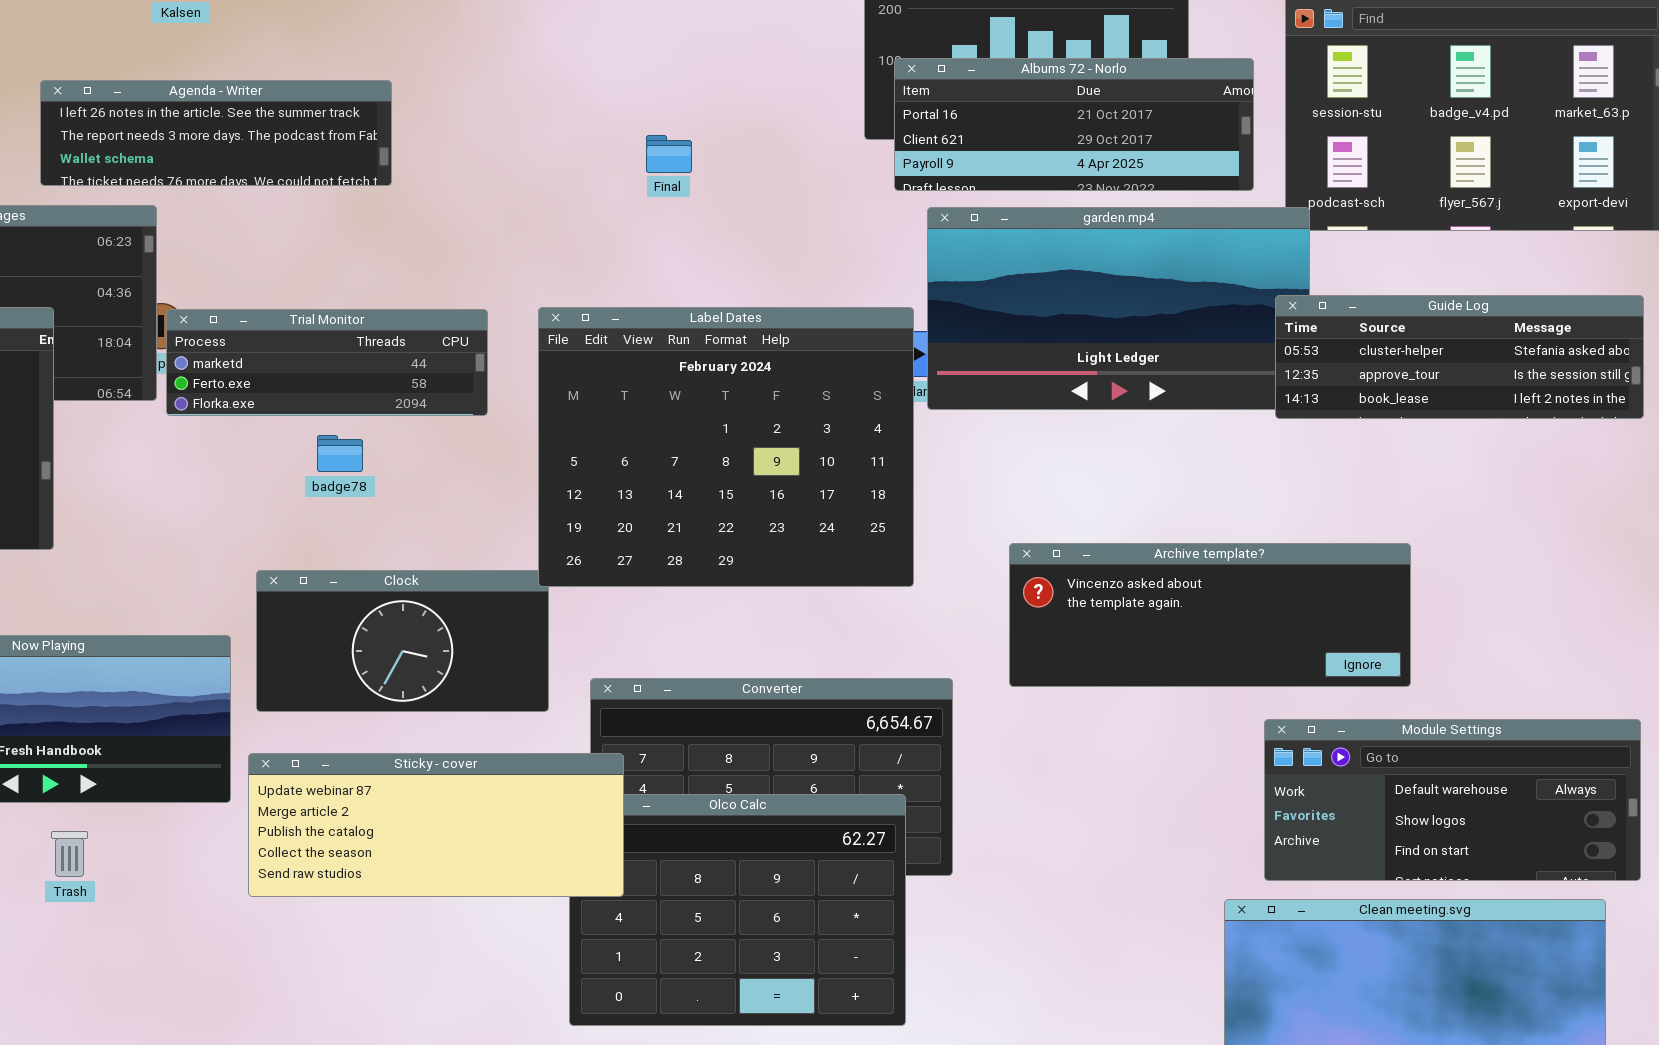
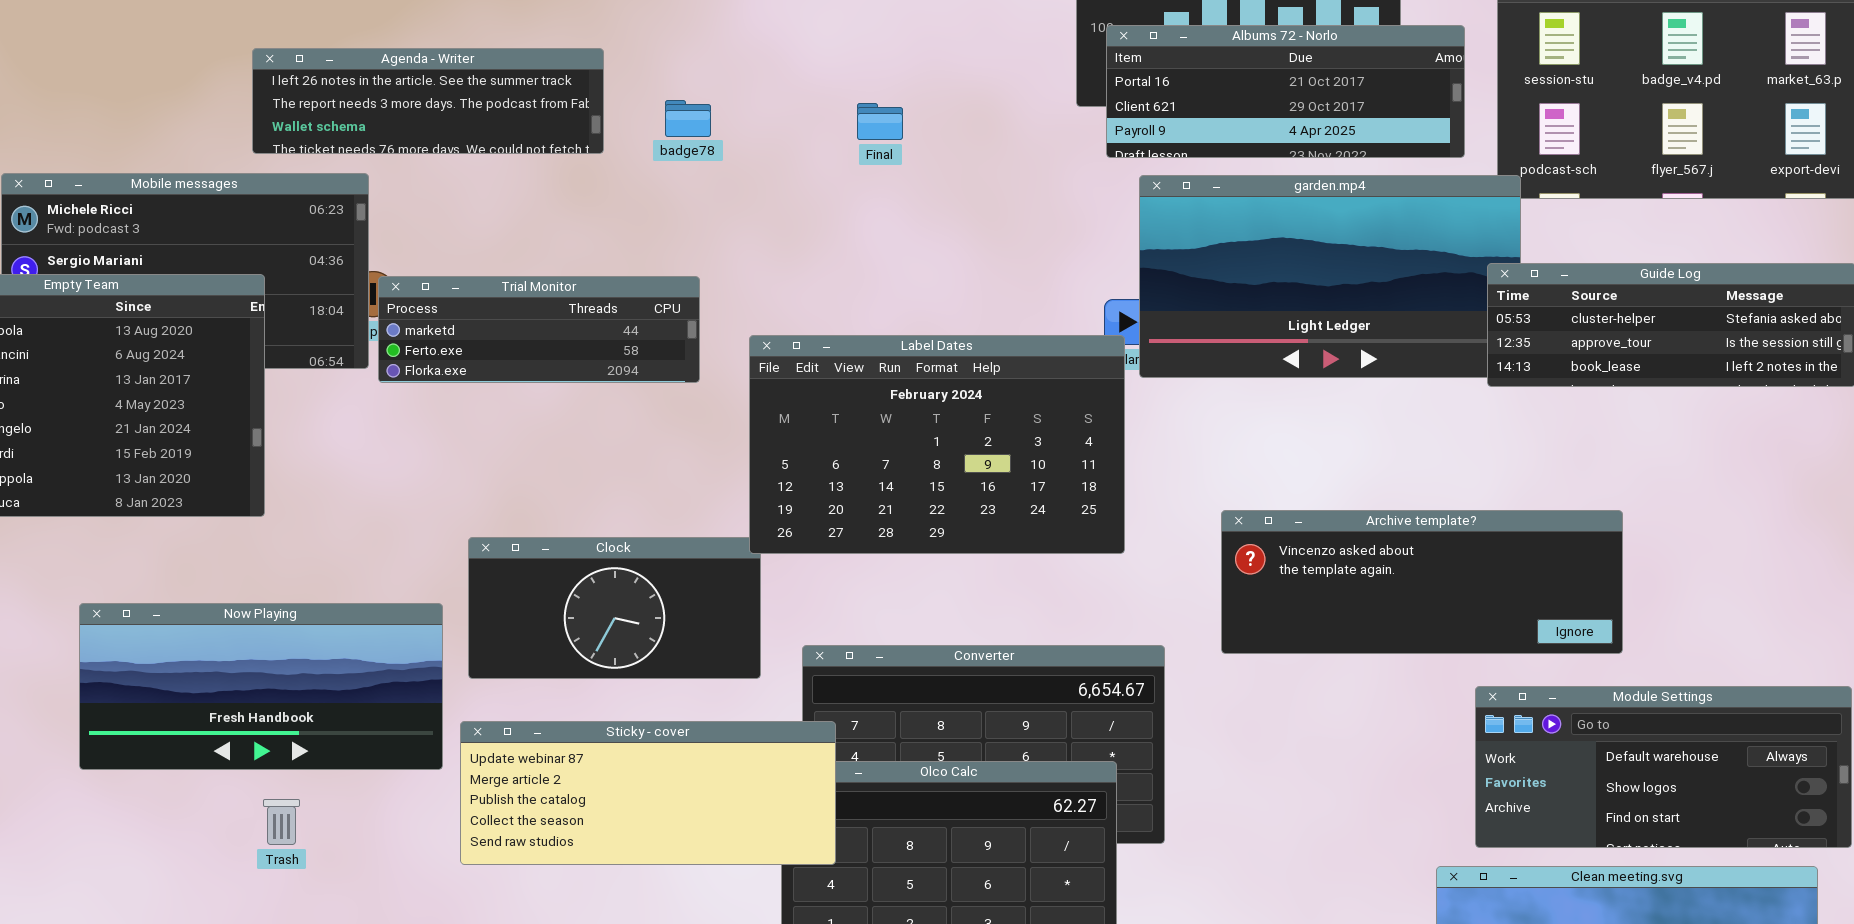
Label Dates: [538,307,914,587] -> [749,335,1125,554], resized
badge78: [317,435,363,472] -> [665,100,711,137], moved

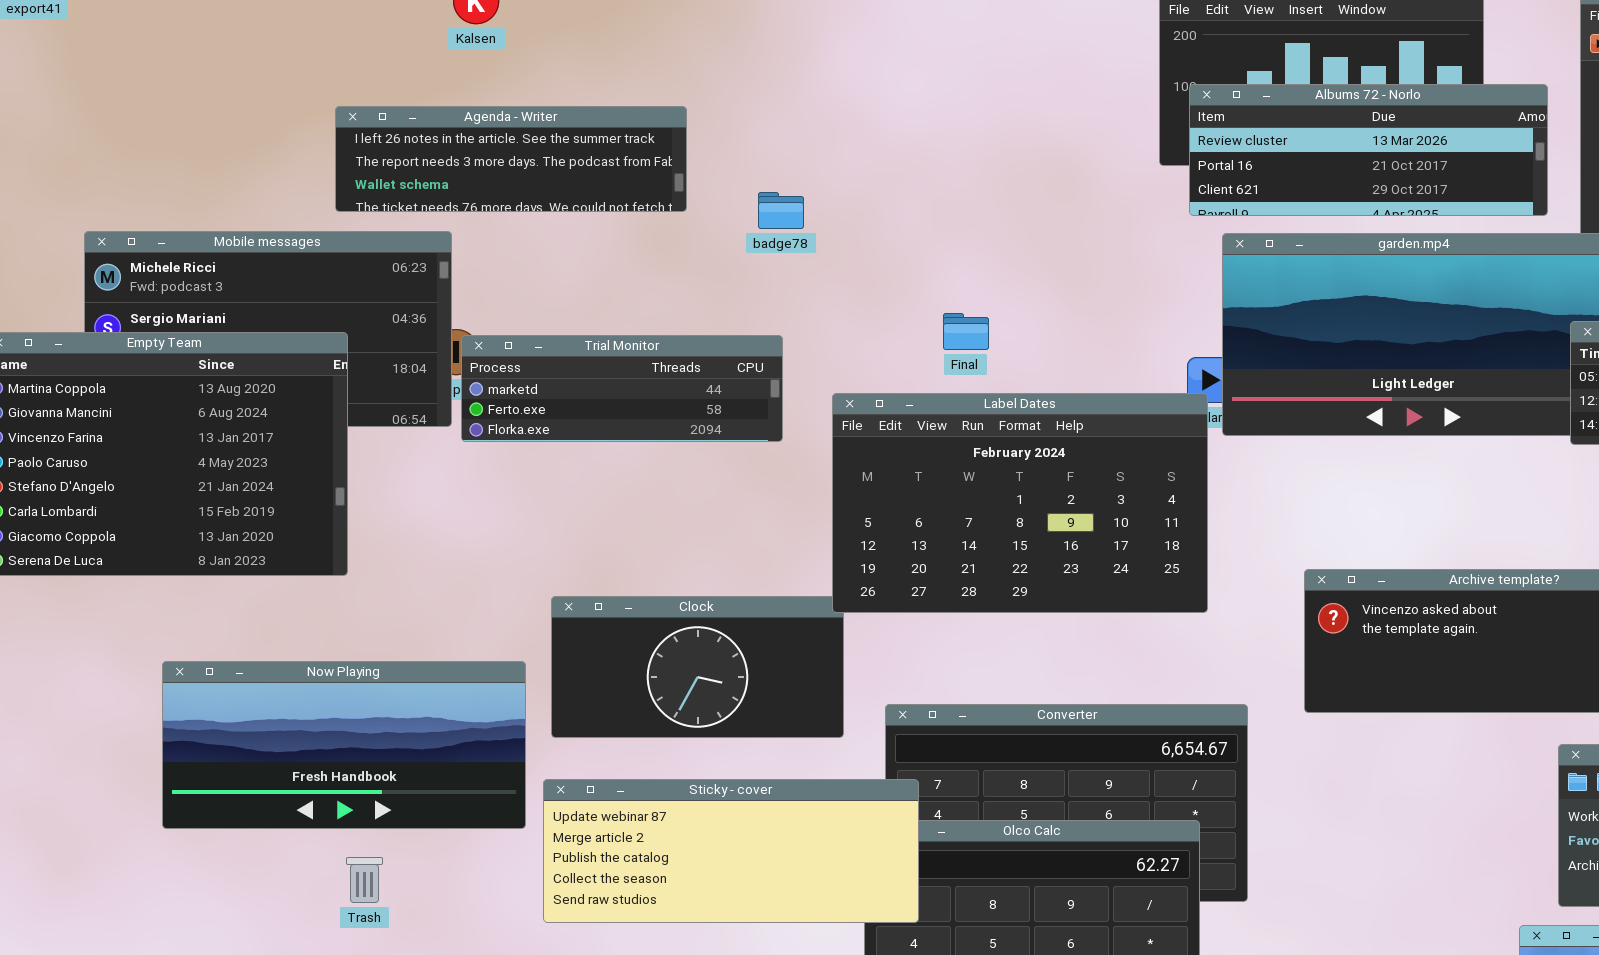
Albums 72 - Norlo: [1106,25,1465,158] -> [1189,84,1548,216], scrolled up 1 row
badge78: [665,100,711,137] -> [758,192,804,229], moved
Final: [857,103,903,140] -> [943,313,989,350], moved

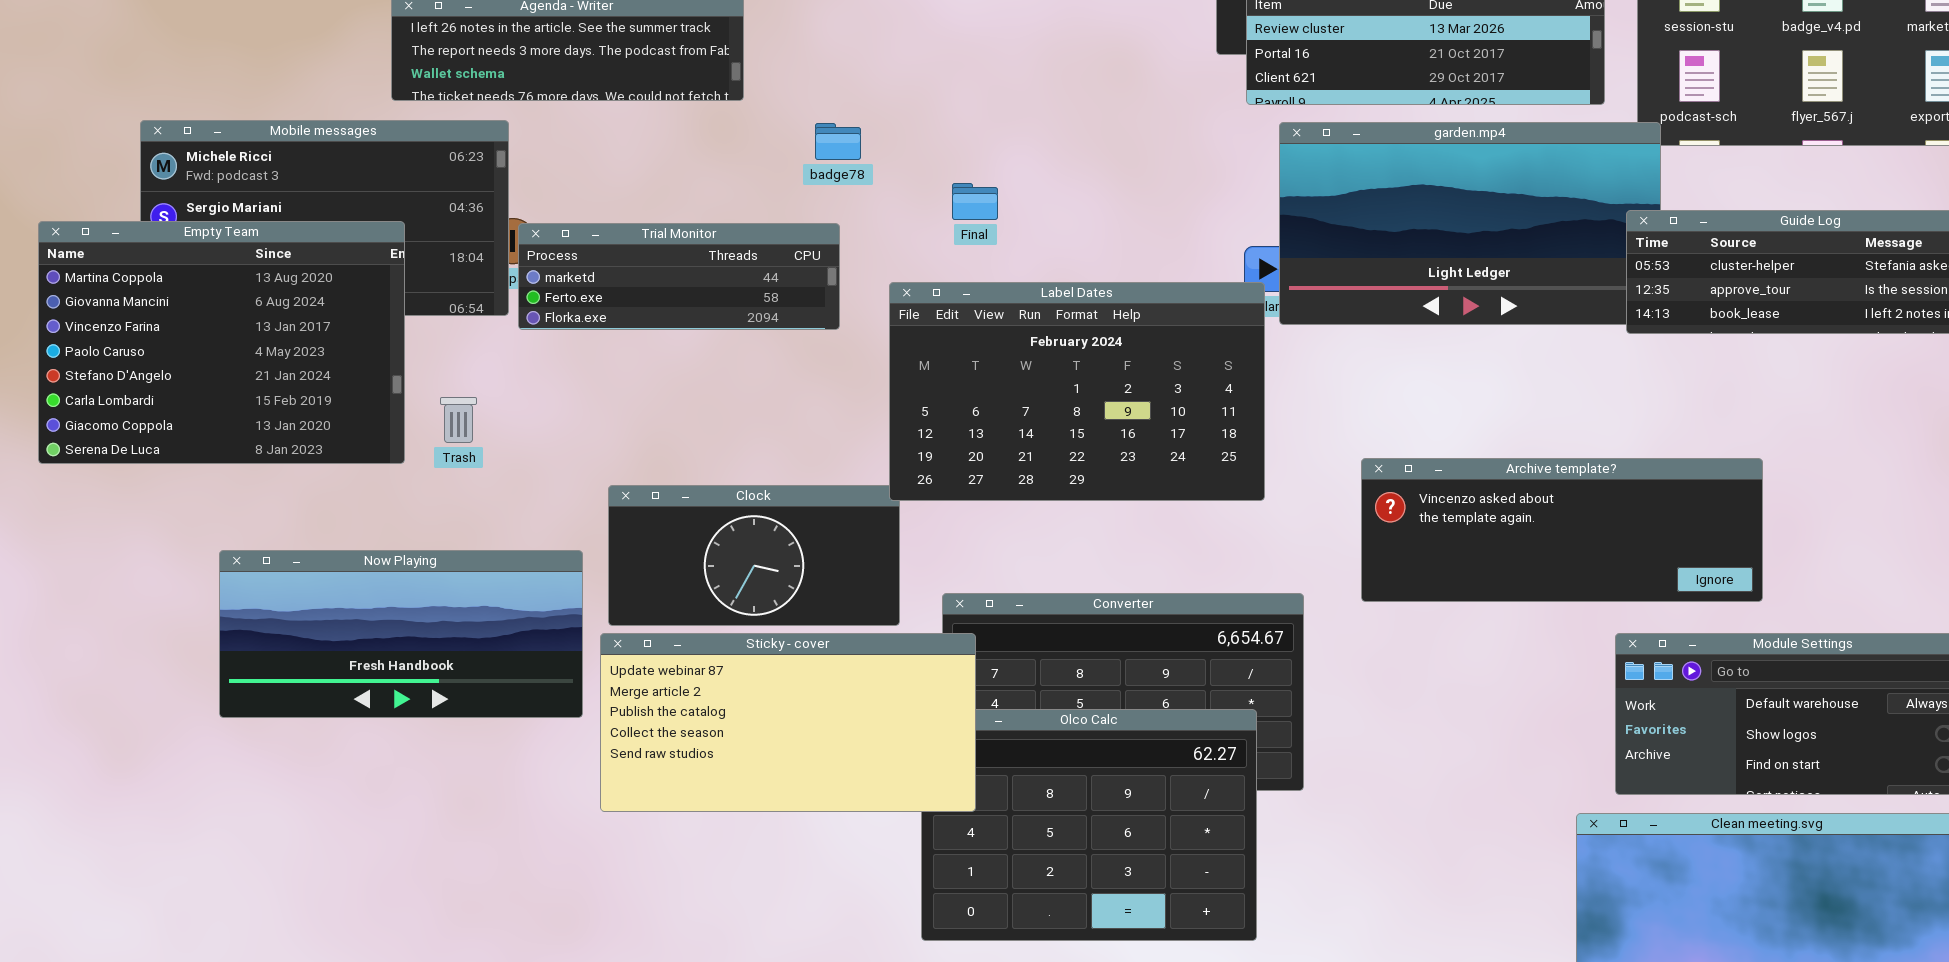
badge78: [758,192,804,229] -> [815,123,861,160], moved
Final: [943,313,989,350] -> [952,183,998,220], moved
Sticky - cover: [543,779,919,923] -> [600,633,976,812], resized
Trash: [346,857,383,903] -> [440,397,477,443], moved

